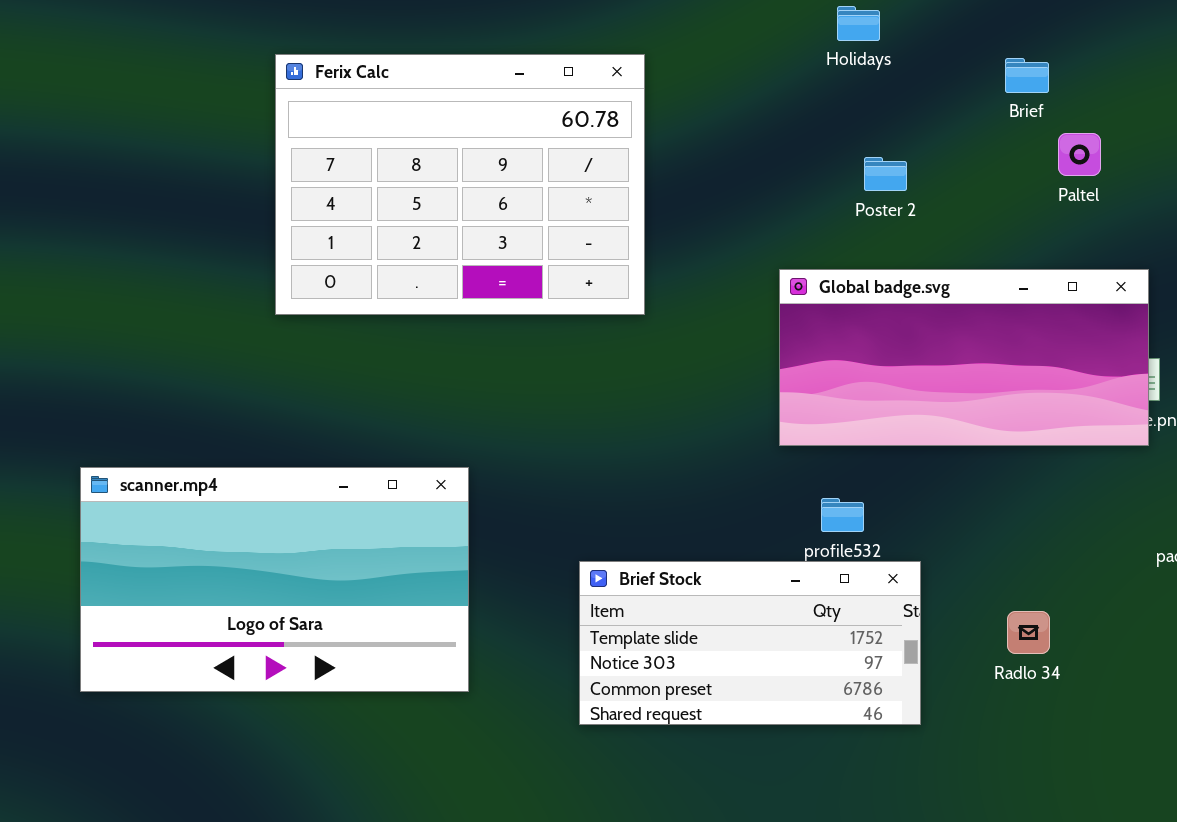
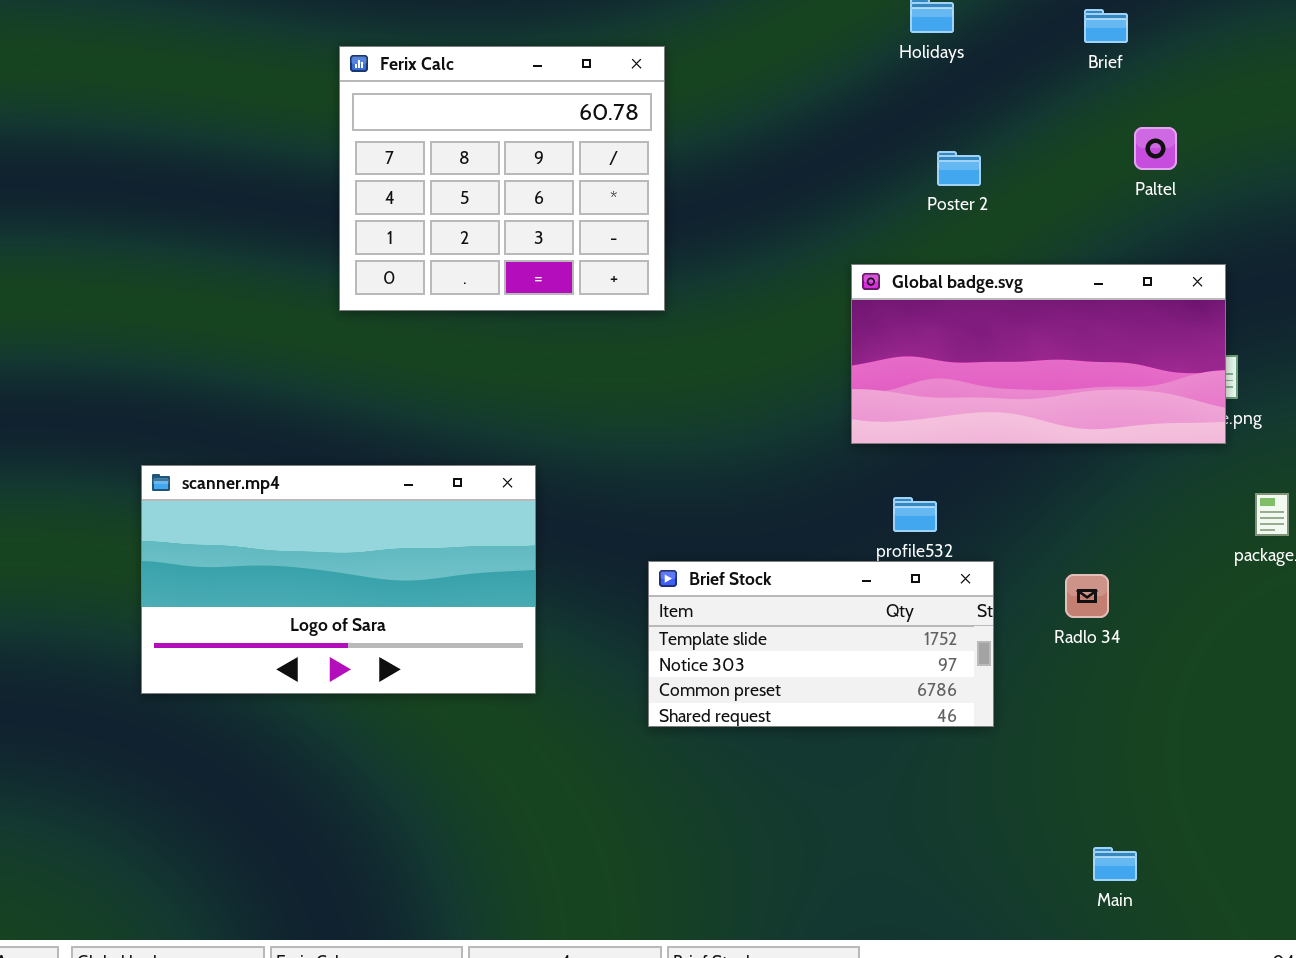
Ferix Calc: [275,54,645,315] -> [339,46,665,311], resized
Brief: [1005,58,1049,93] -> [1084,9,1128,43], moved
Radlo 34: [1007,611,1050,654] -> [1065,574,1109,618], moved

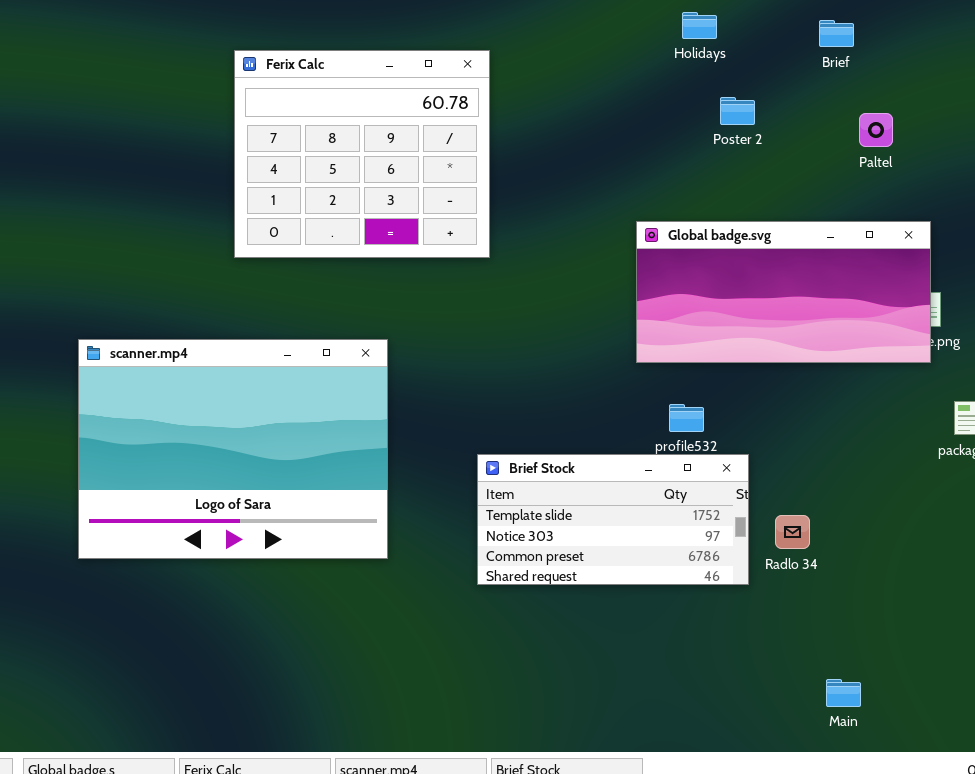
Poster 2: [937,151,981,186] -> [720,97,755,125], moved
scanner.mp4: [141,465,536,694] -> [78,339,388,559], resized
Radlo 34: [1065,574,1109,618] -> [775,515,810,549], moved

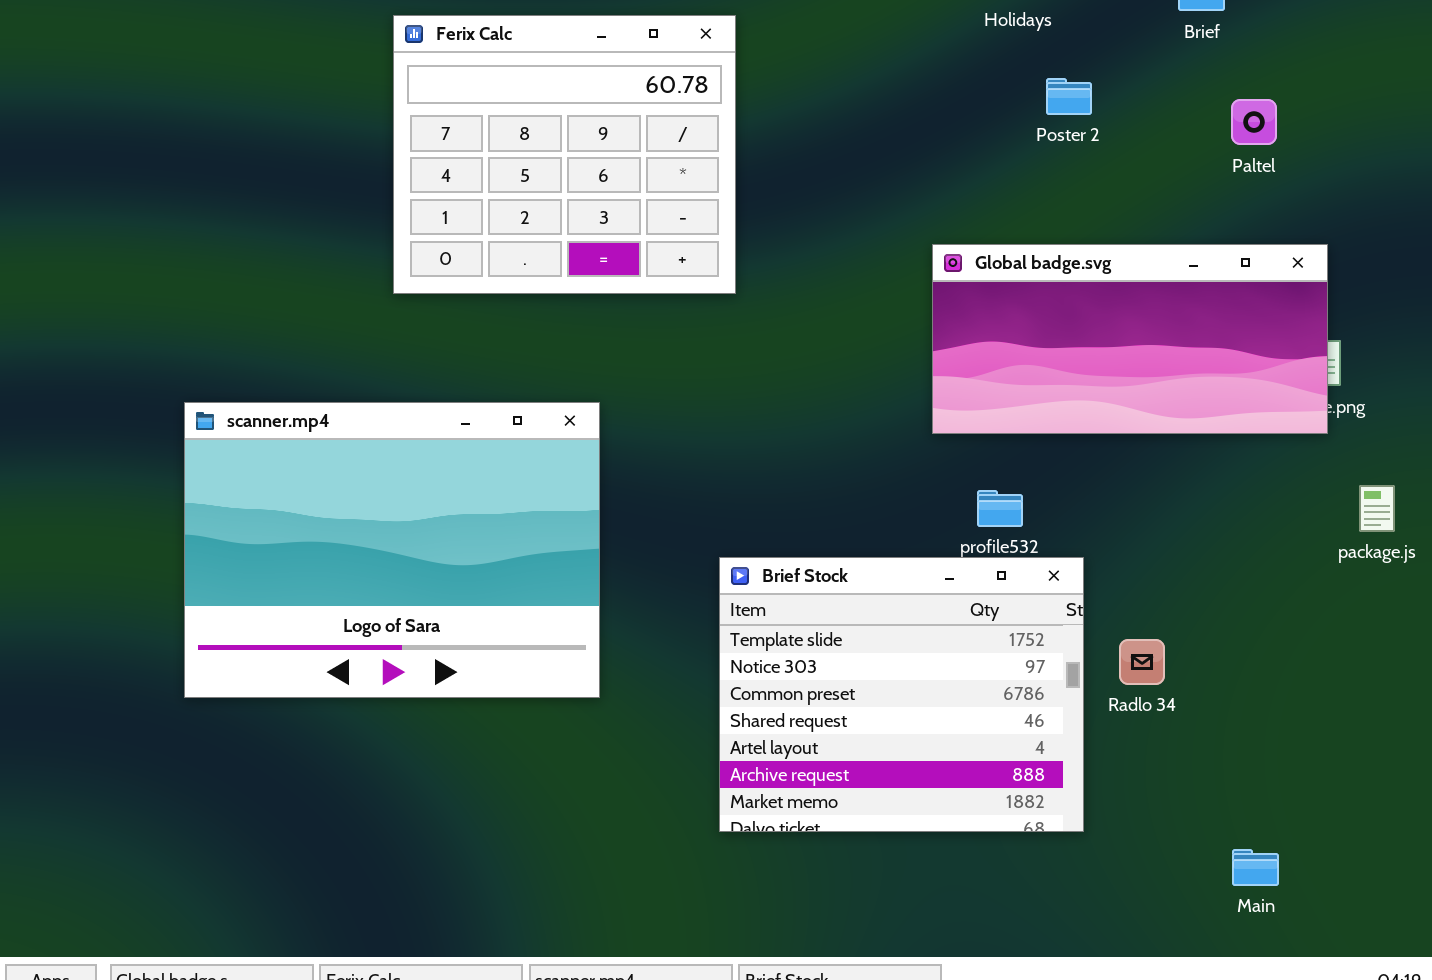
Brief Stock: [477,454,749,585] -> [719,557,1084,832], resized
Main: [826,679,861,707] -> [1232,849,1279,886], moved

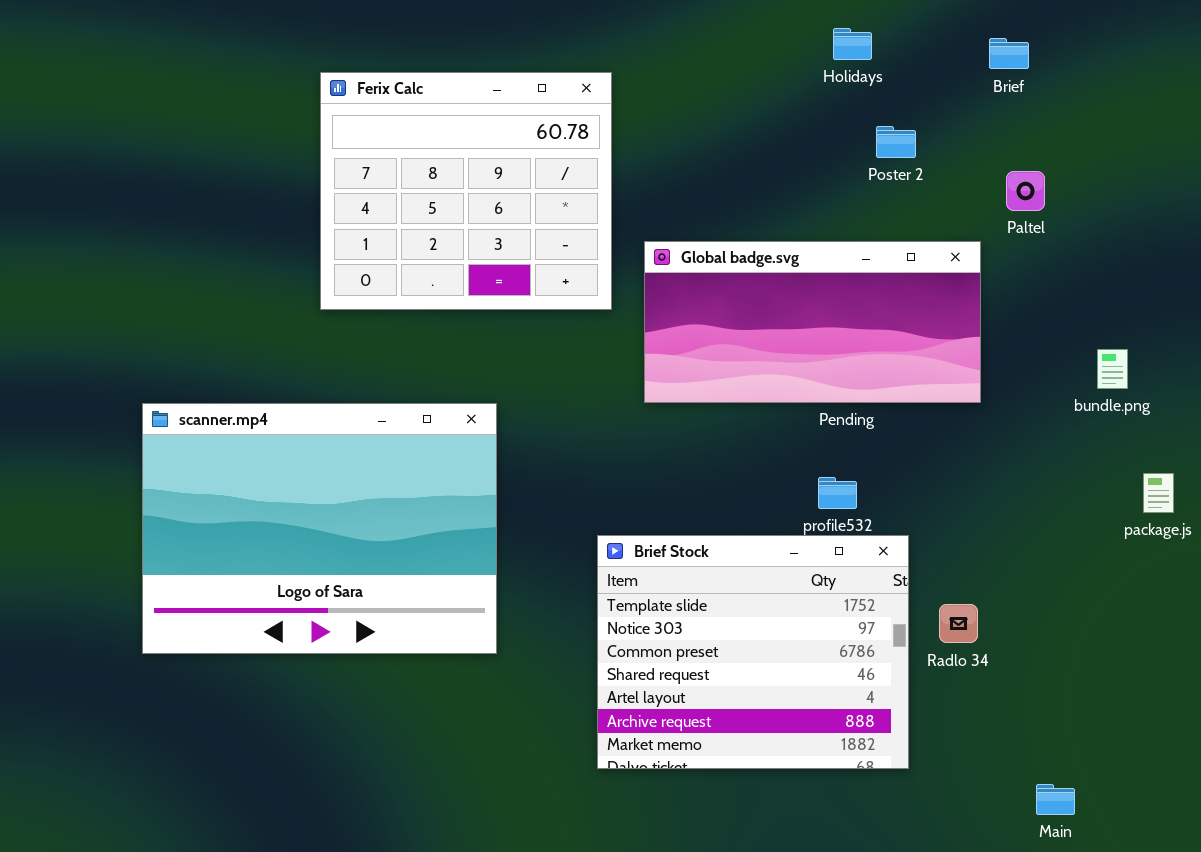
Paltel: [1231,99,1277,145] -> [1006,171,1045,211], moved
Global badge.svg: [932,244,1328,434] -> [644,241,981,403], moved

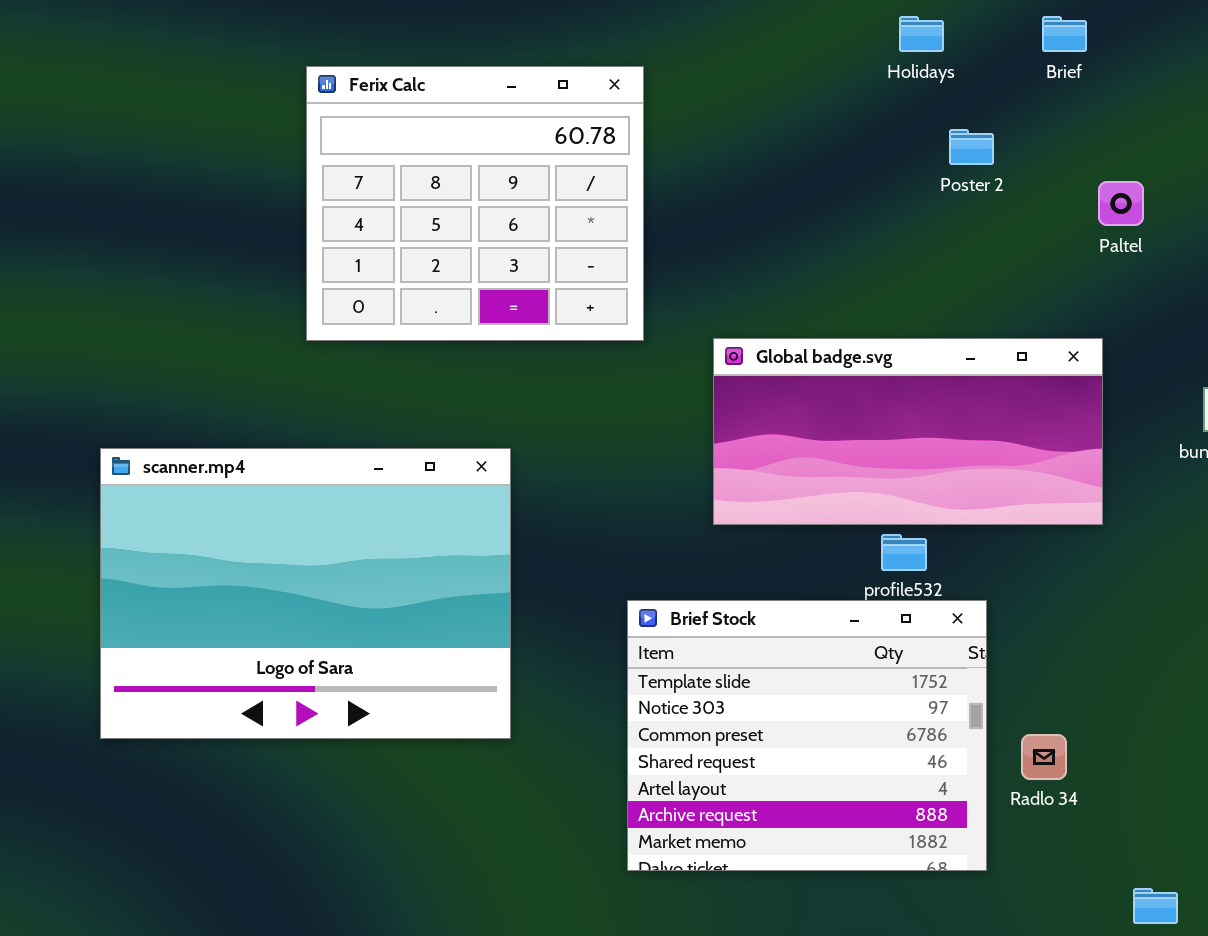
Brief: [989,38,1029,69] -> [1042,16,1087,52], moved
Global badge.svg: [644,241,981,403] -> [713,338,1103,525], moved
Radlo 34: [939,604,978,643] -> [1021,734,1067,780], moved

